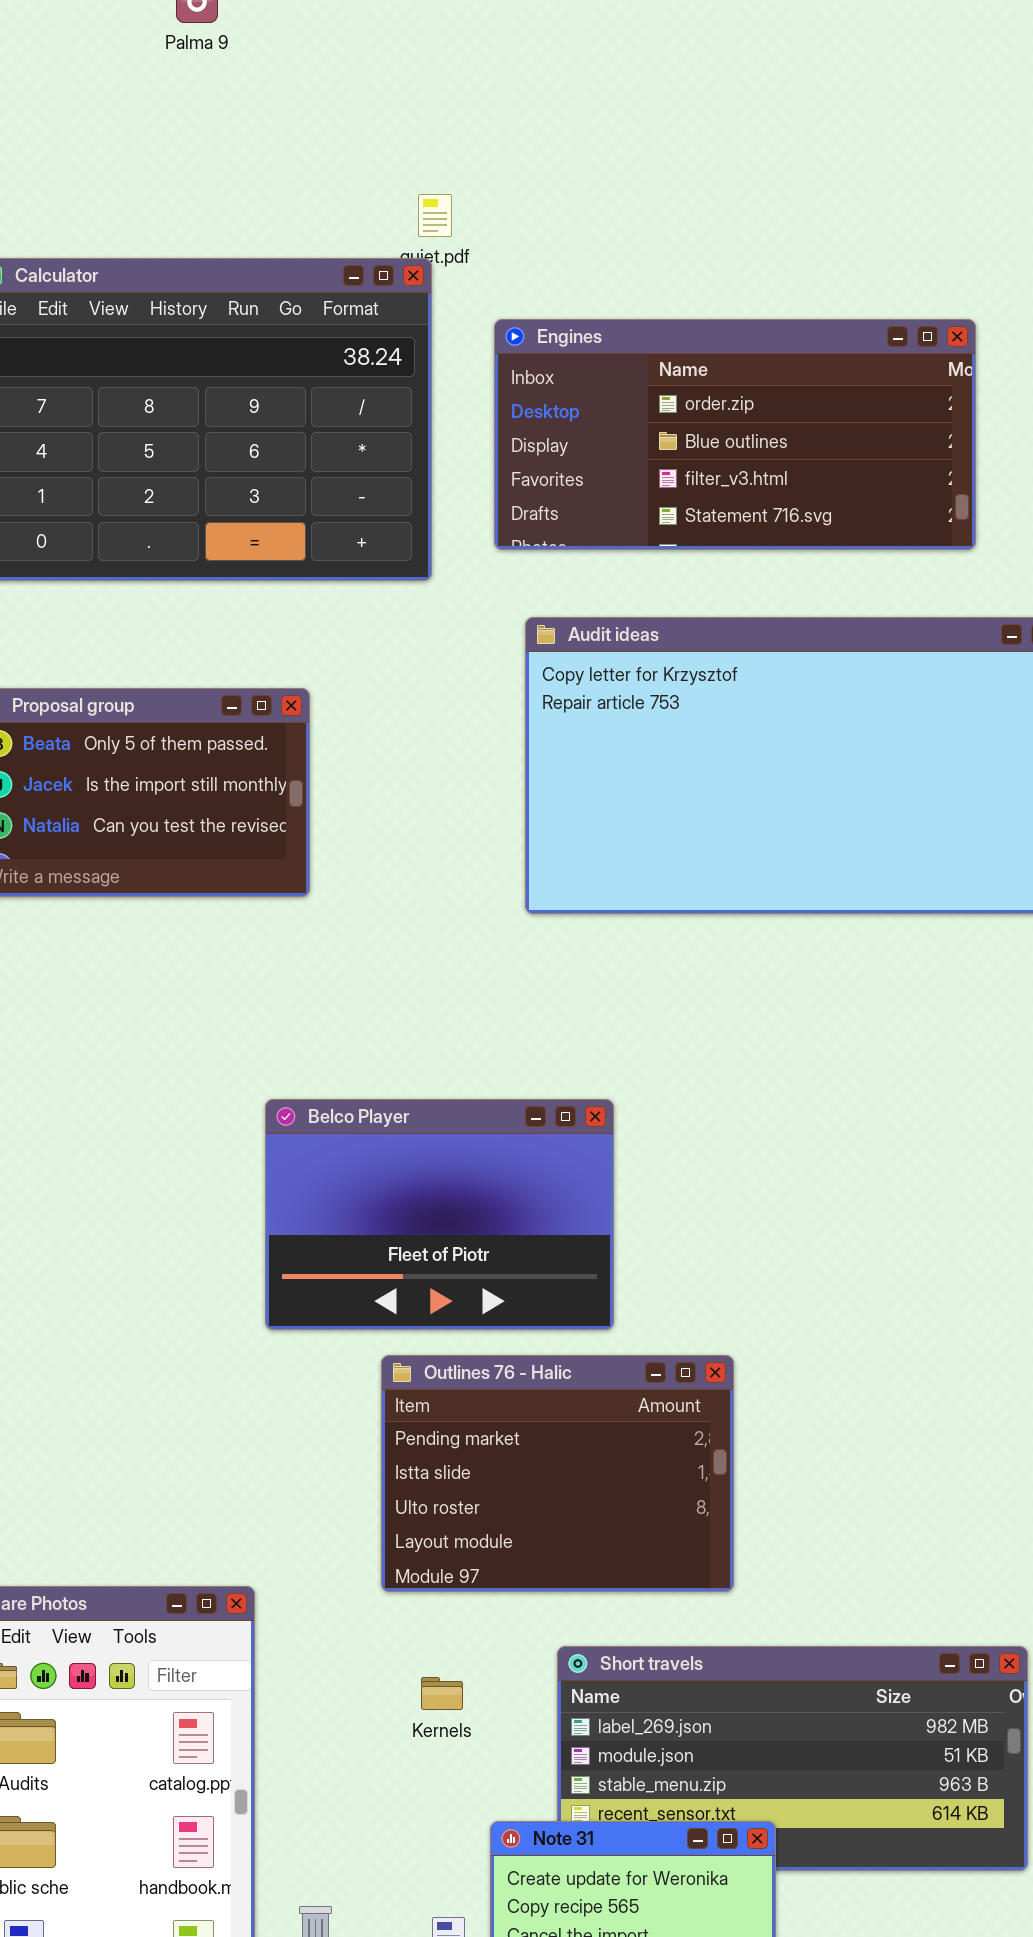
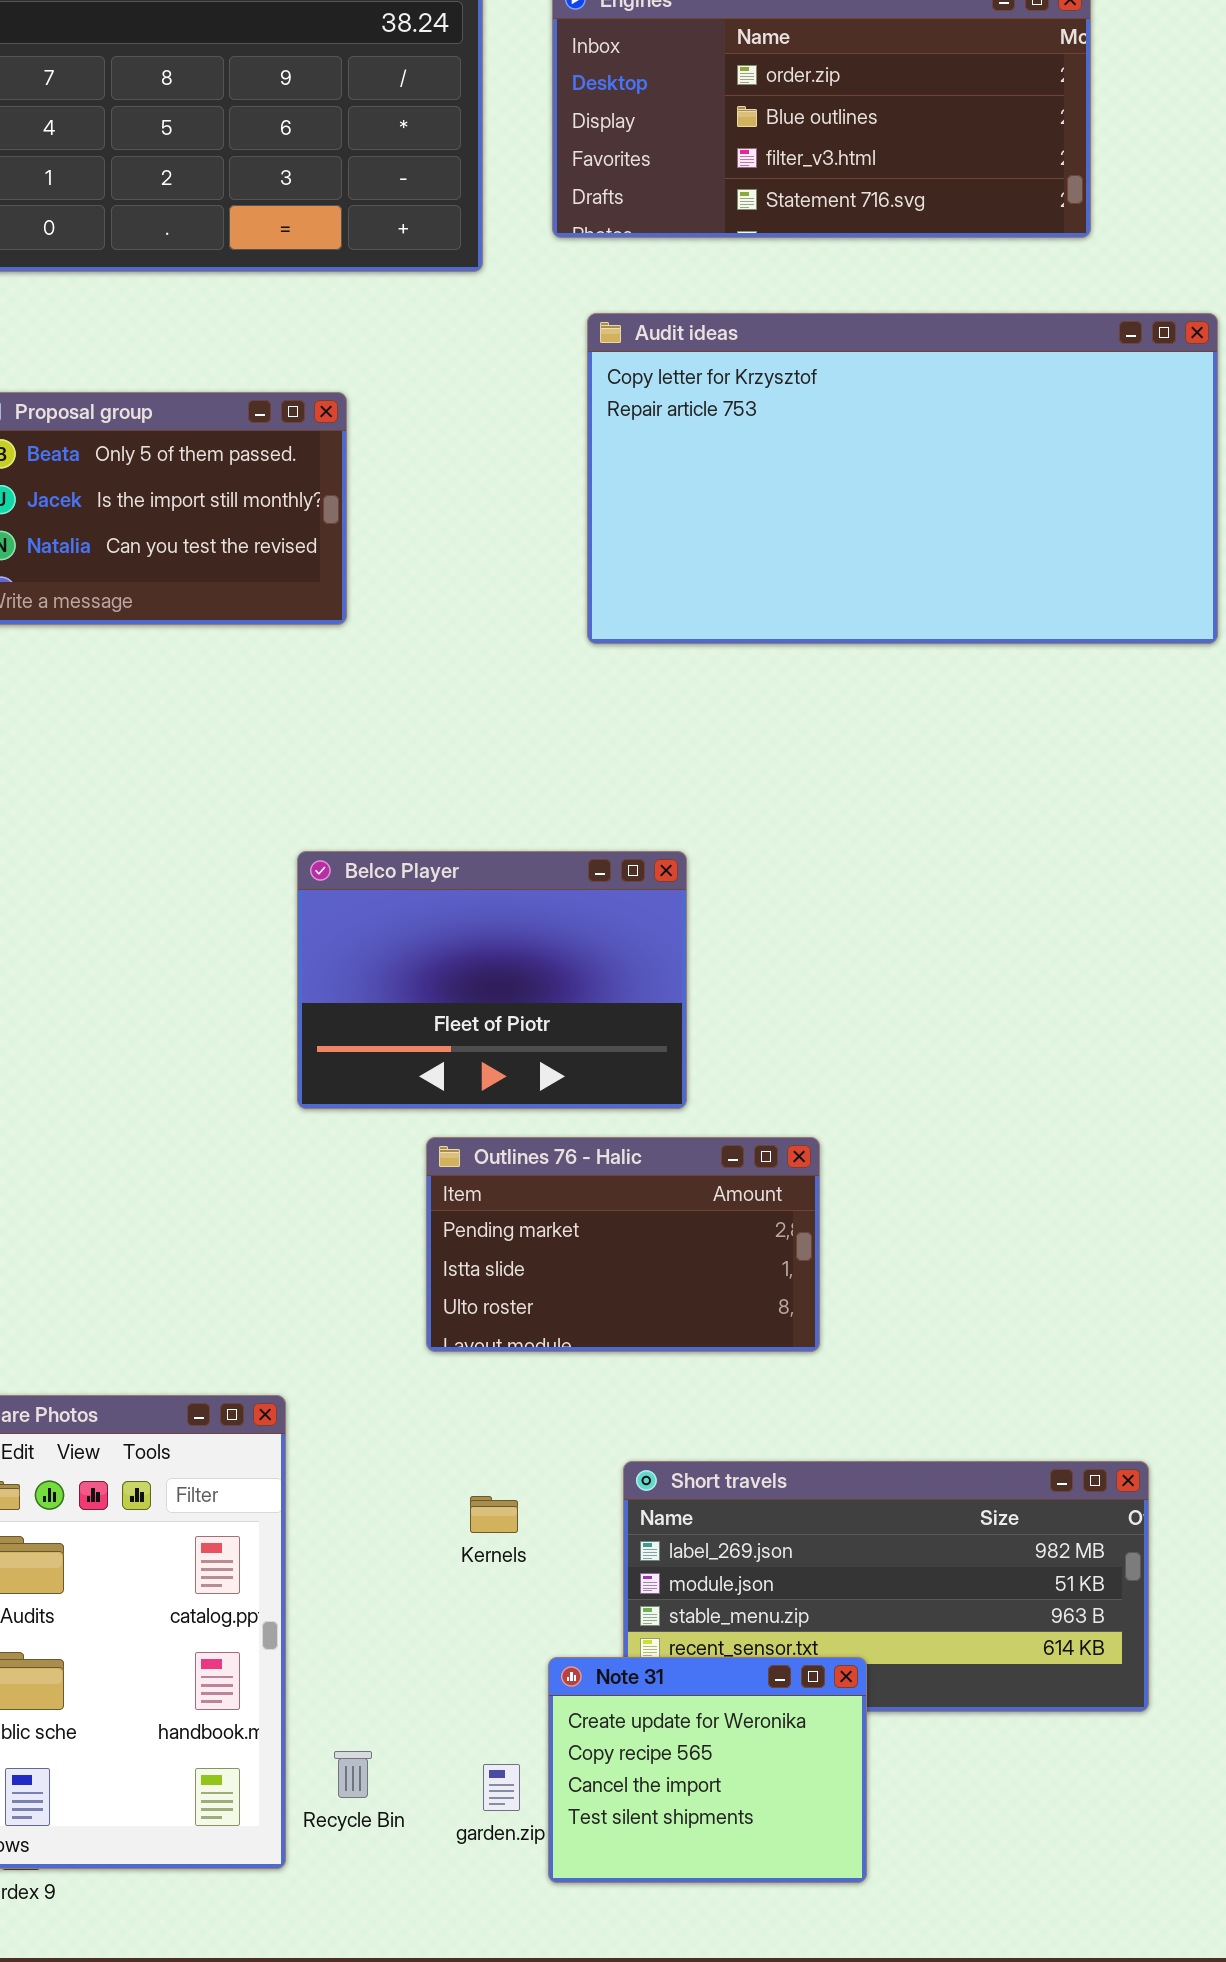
Outlines 76 - Halic: [381,1355,734,1592] -> [426,1137,820,1352], resized

